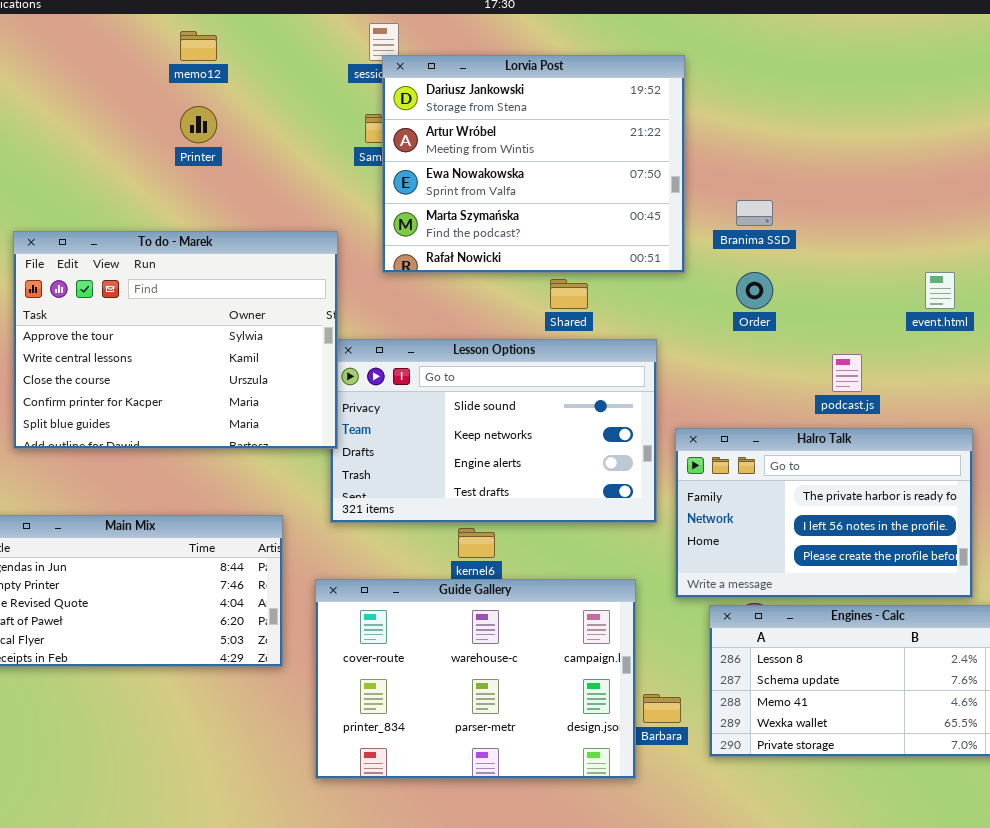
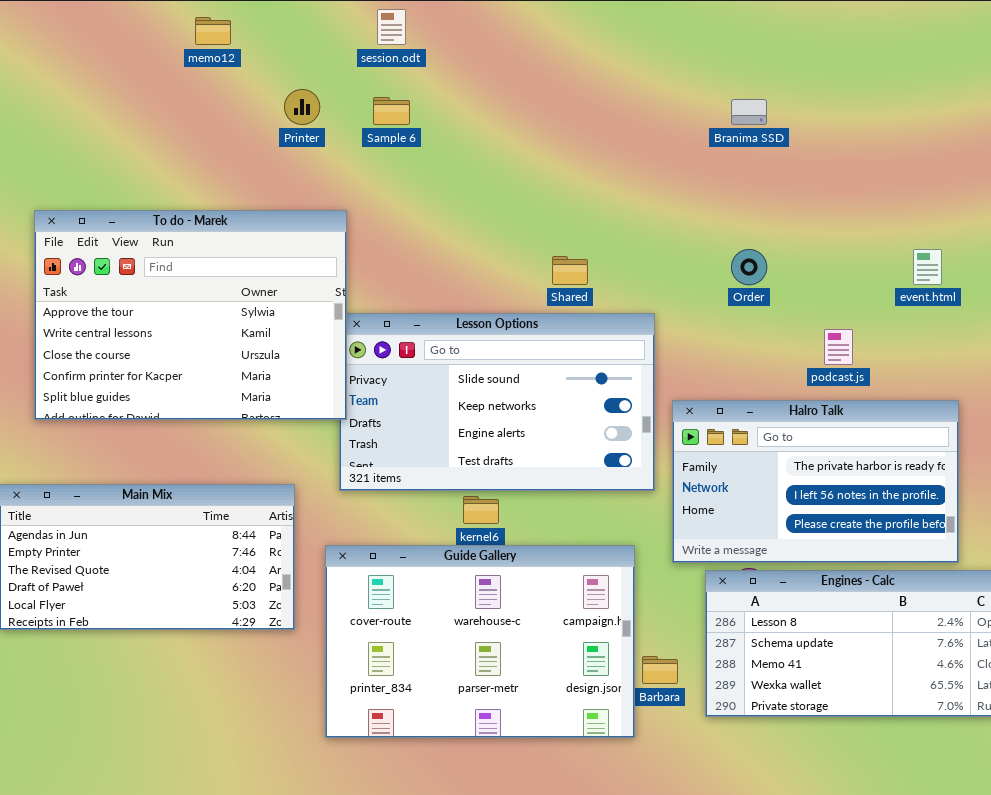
Lorvia Post: [382,55,685,273] -> none, closed
Printer: [180,106,217,143] -> [284,89,320,125], moved
Branima SSD: [736,200,773,226] -> [731,99,767,125], moved

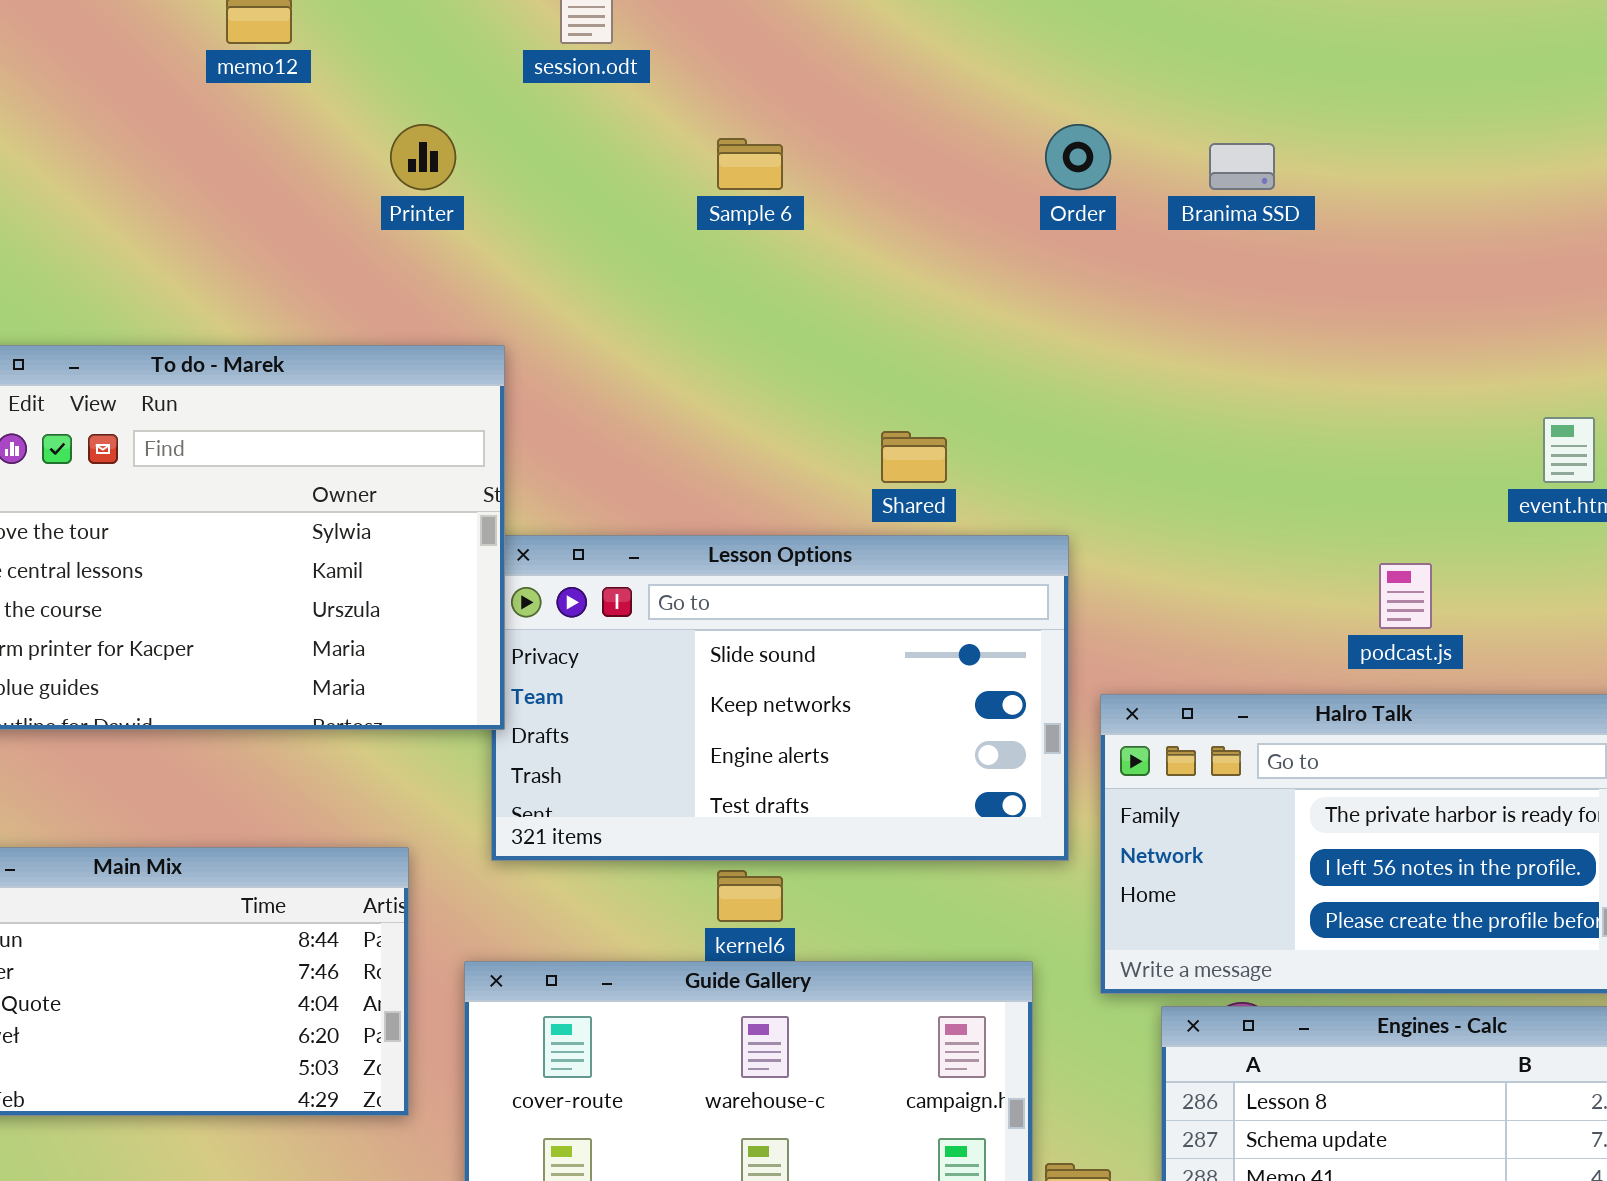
Sample 6: [373,97,410,125] -> [717,138,783,190], moved
Order: [731,249,767,285] -> [1045,124,1111,190], moved

